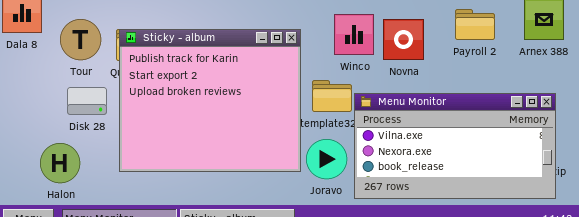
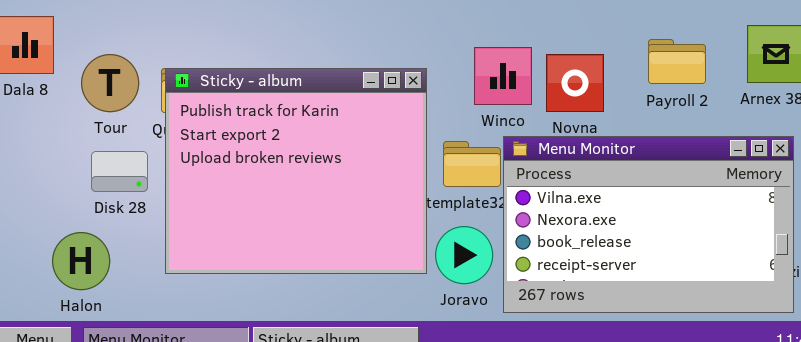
Menu Monitor: [354,93,556,199] -> [503,136,794,313], resized

